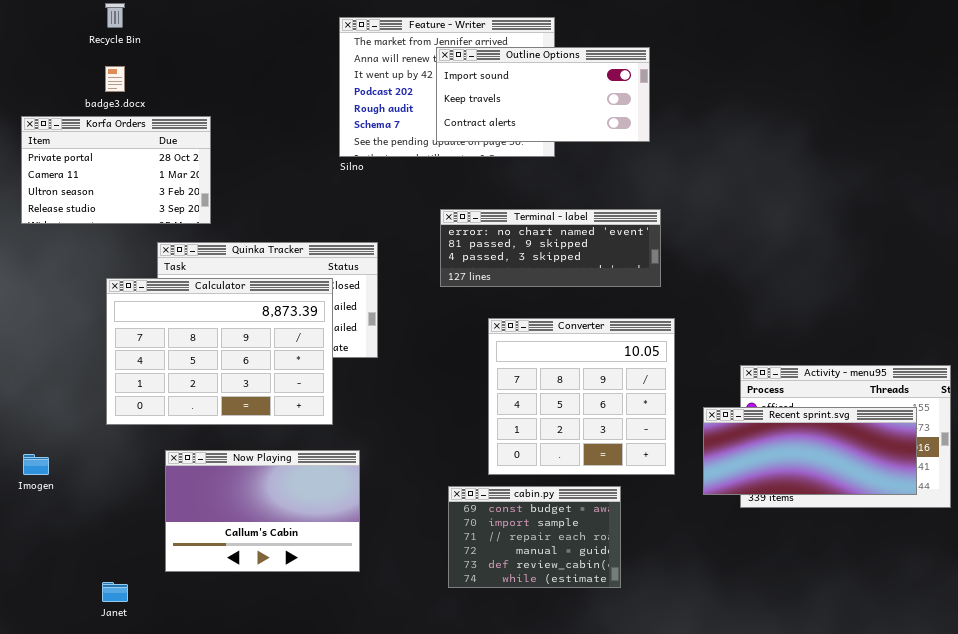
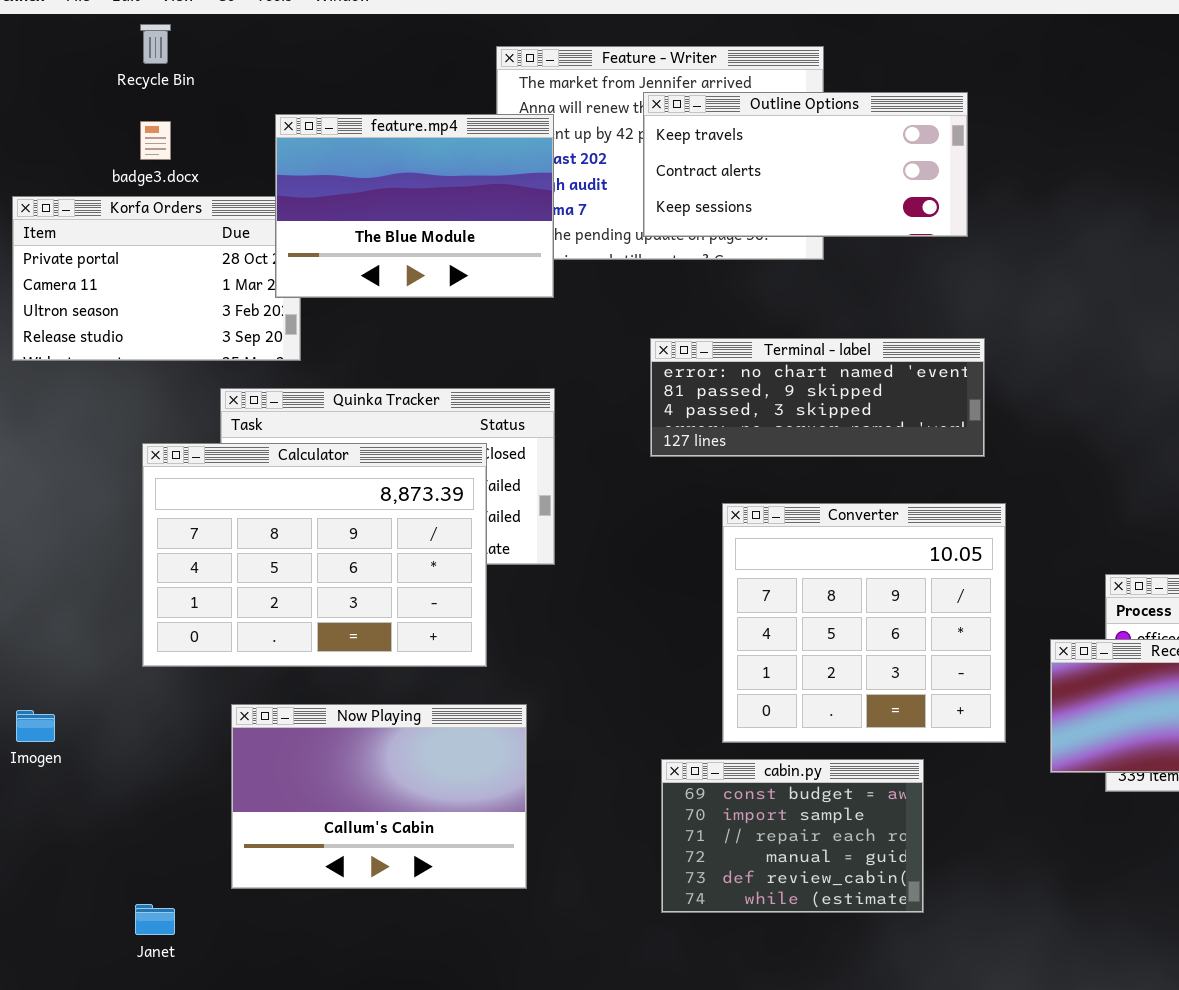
Outline Options: [436,47,650,142] -> [643,92,968,237], scrolled down 1 row
feature.mp4: none -> [275,114,554,298], opened

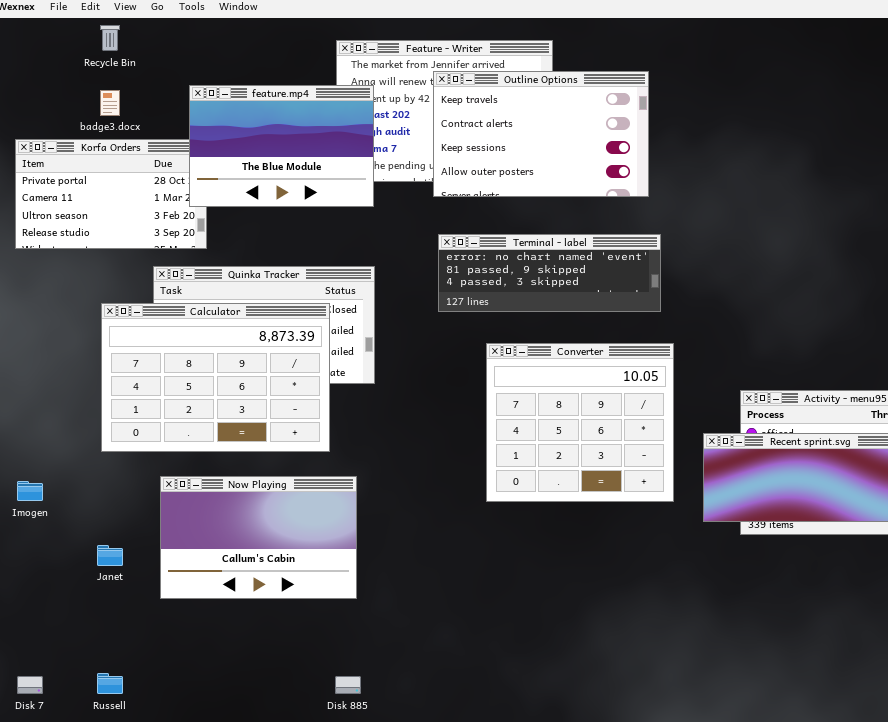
Outline Options: [643,92,968,237] -> [433,71,649,197], resized
cabin.py: [661,759,924,913] -> none, closed
Janet: [135,904,175,935] -> [97,545,123,566], moved

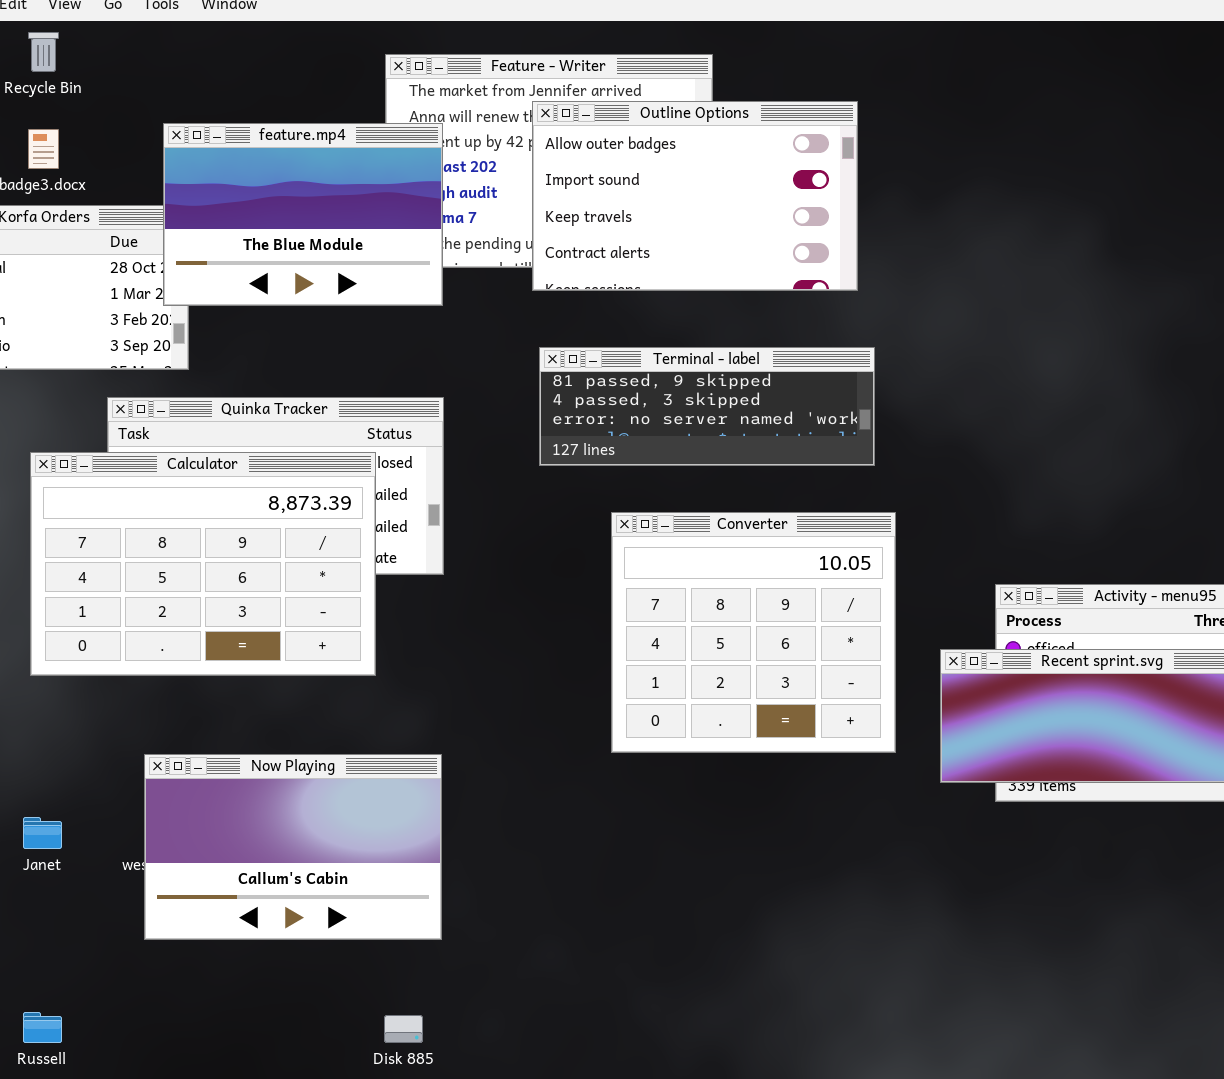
Outline Options: [433,71,649,197] -> [532,101,858,291], scrolled up 2 rows
Terminal - label: [438,234,661,312] -> [539,347,875,466], scrolled down 1 row
Now Playing: [160,476,357,599] -> [144,754,442,940], moved

